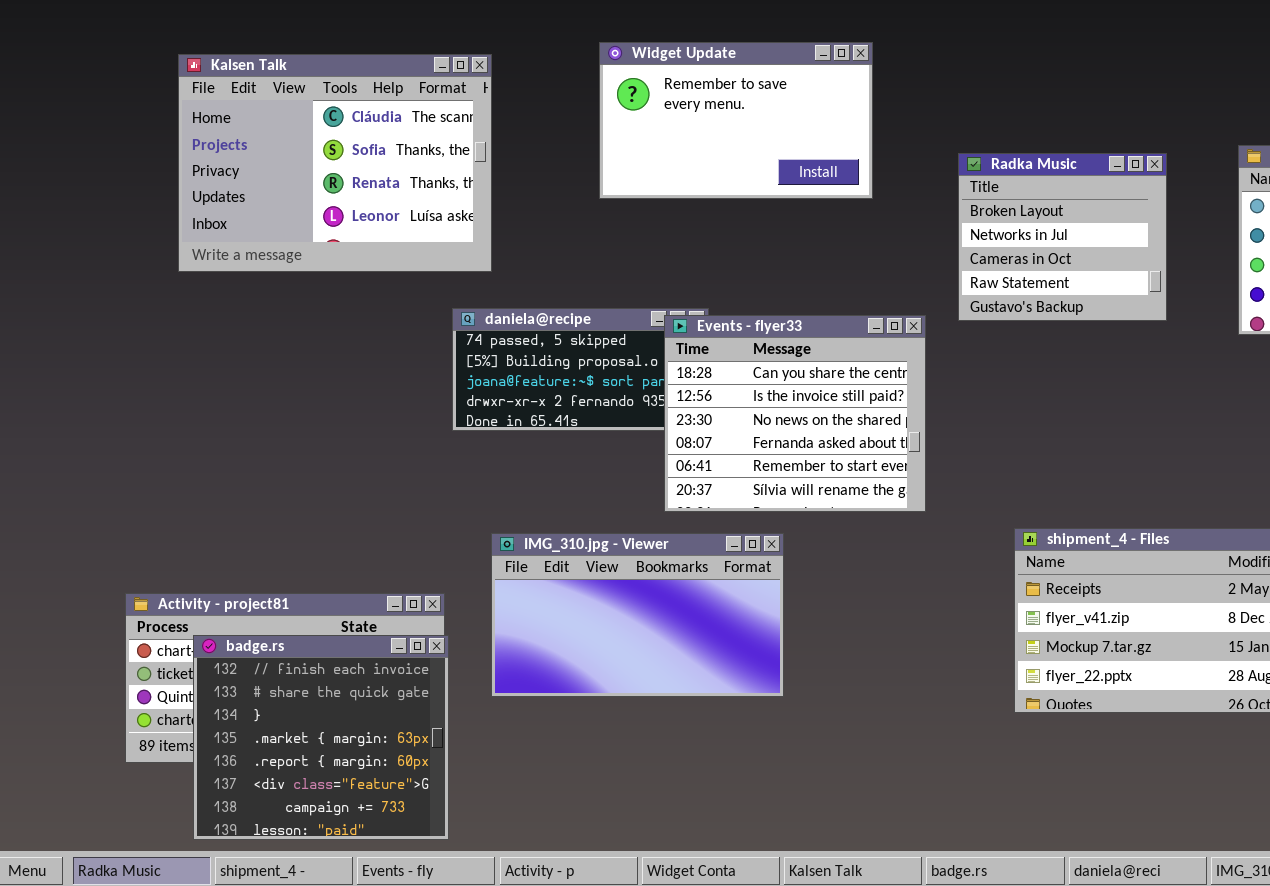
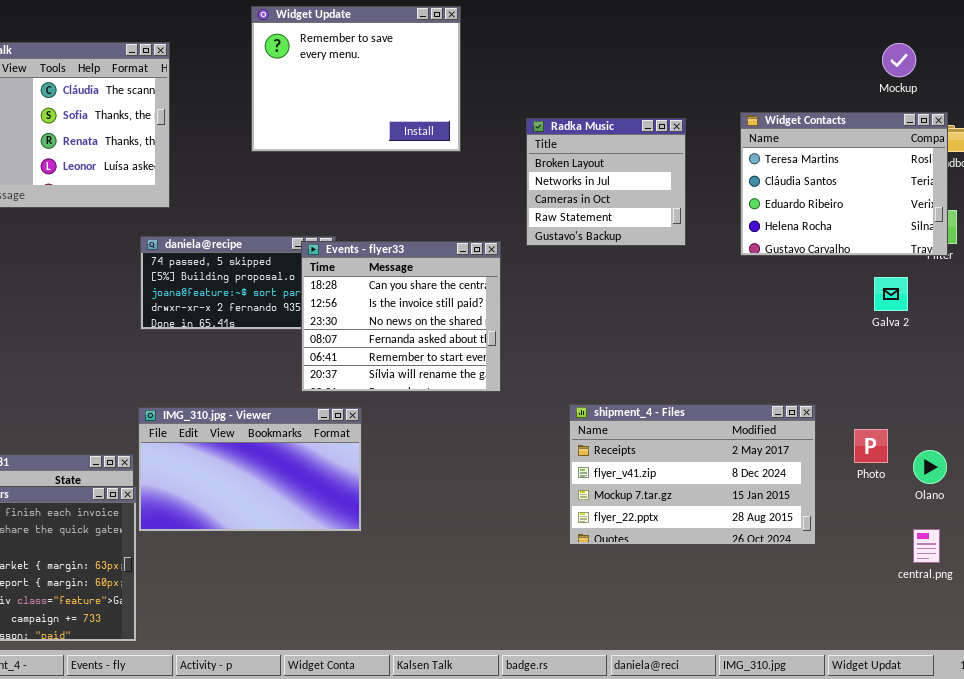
Widget Update: [599,42,873,199] -> [251,6,461,152], resized
IMG_310.jpg - Viewer: [491,533,784,697] -> [138,407,362,532], moved

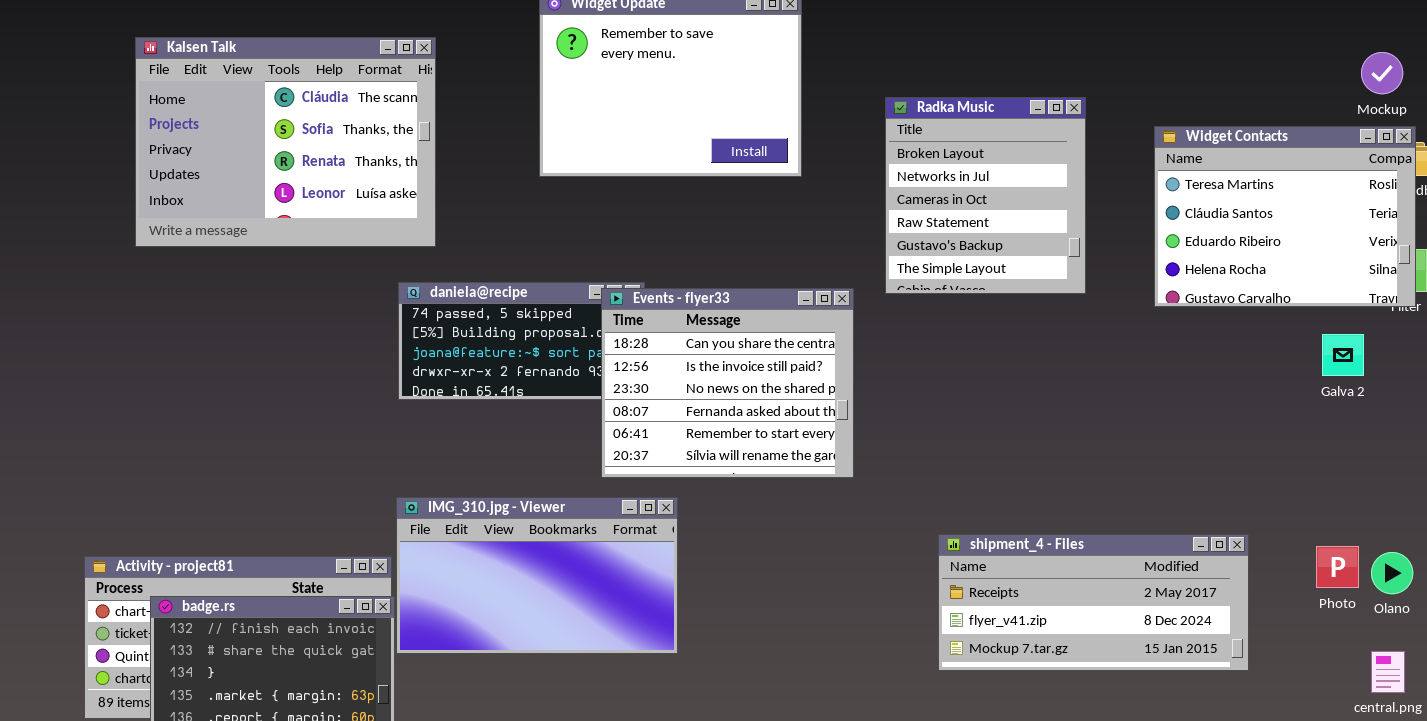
Mockup: [882,43,916,77] -> [1361,52,1403,94], moved
Radka Music: [526,118,686,246] -> [885,97,1086,294], resized
shipment_4 - Files: [569,404,816,545] -> [938,534,1249,671], resized
Photo: [854,429,888,463] -> [1316,546,1359,588], moved

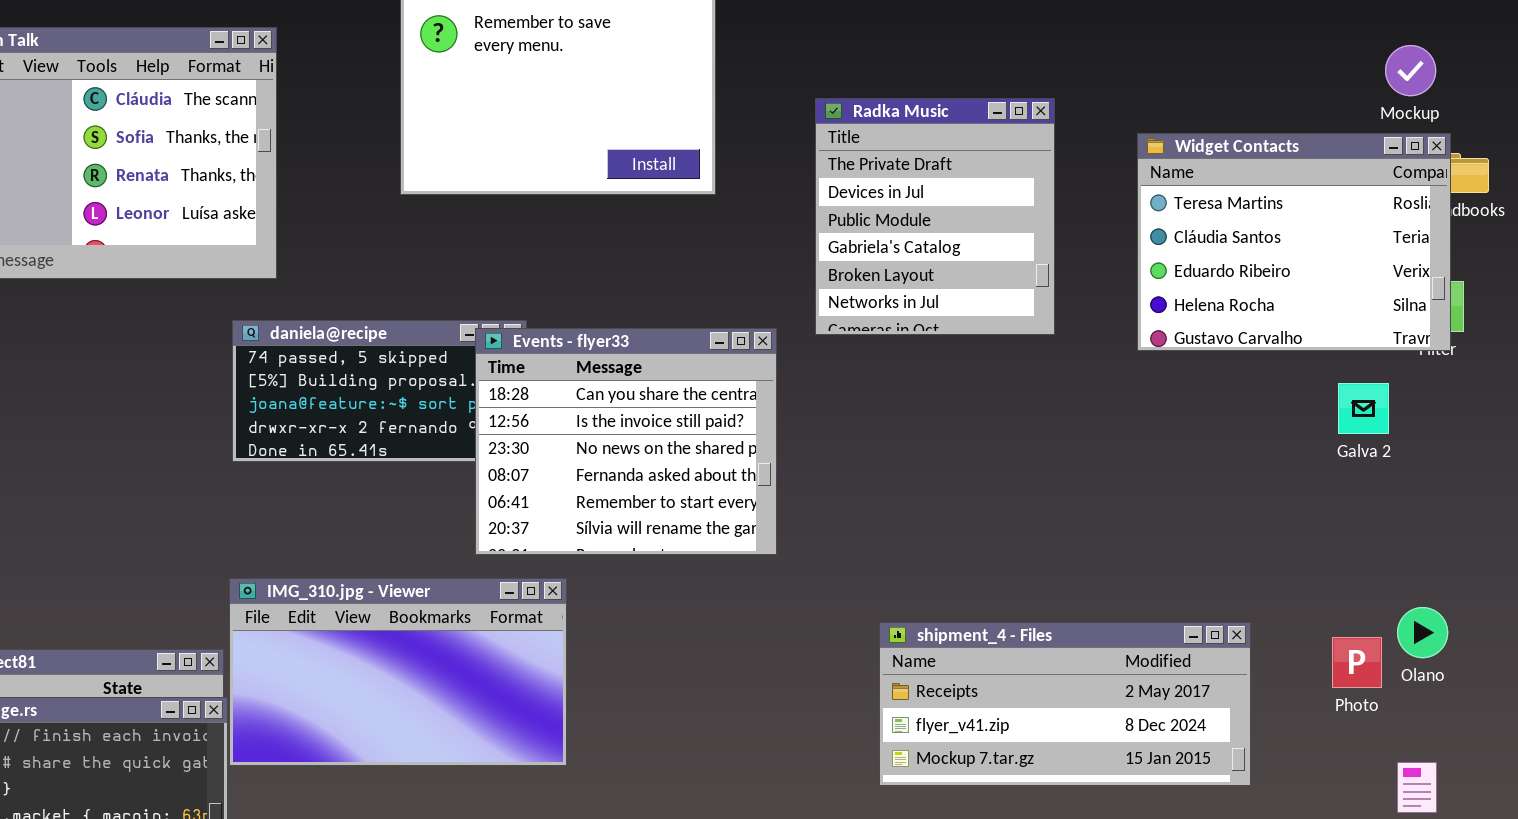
Radka Music: [885,97,1086,294] -> [815,98,1055,335], scrolled up 4 rows
Olano: [1371,552,1413,594] -> [1397,607,1448,658], moved

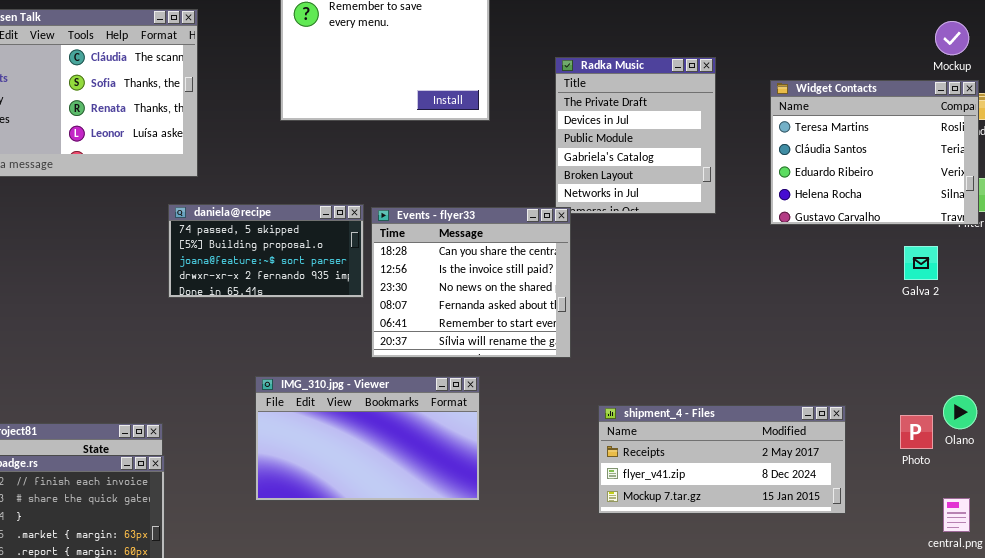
Events - flyer33: [475,328,777,555] -> [371,207,571,358], moved
IMG_310.jpg - Viewer: [229,578,567,766] -> [255,376,480,501], moved

